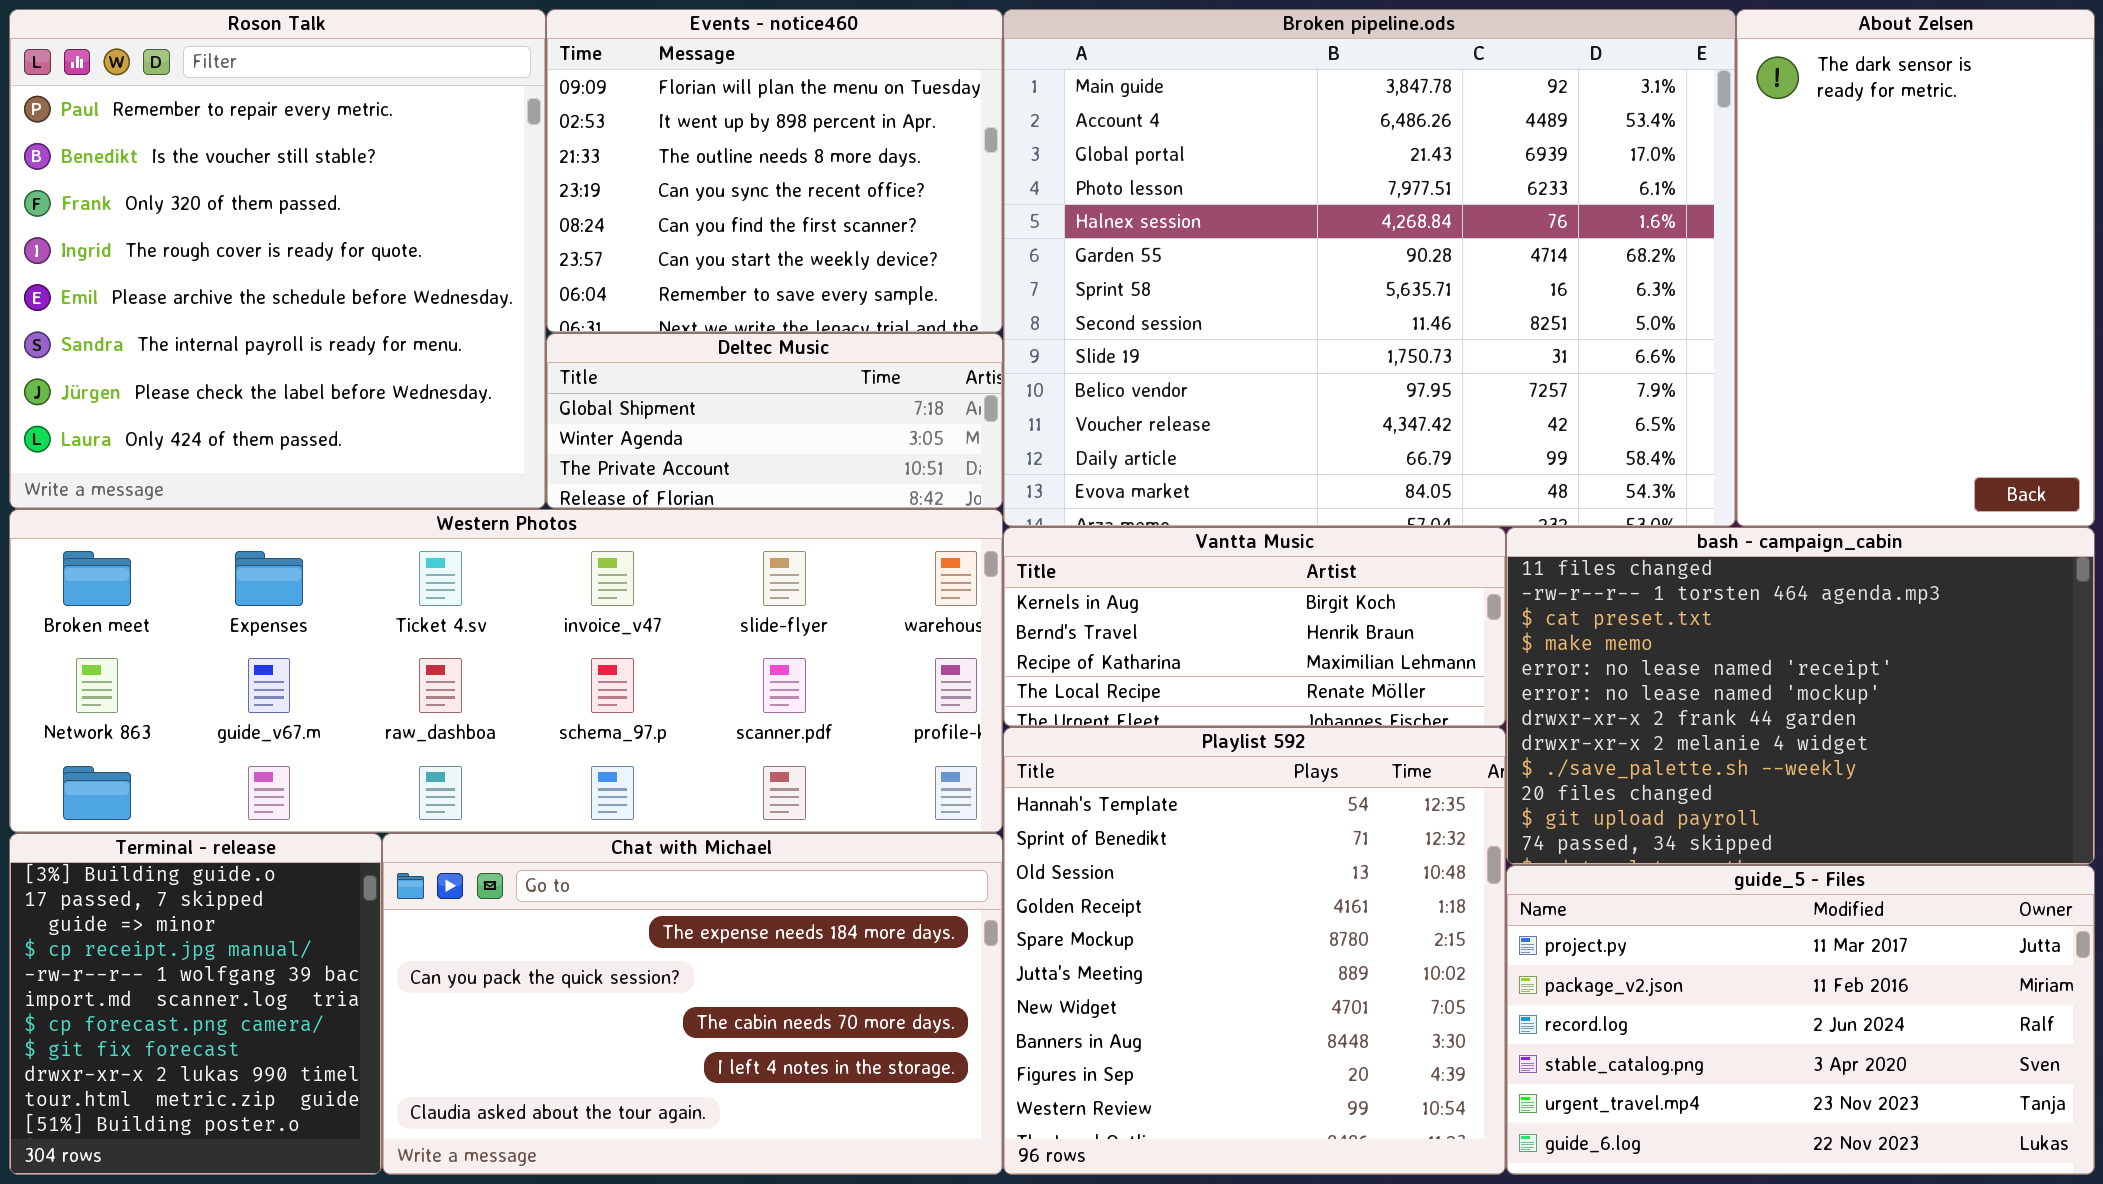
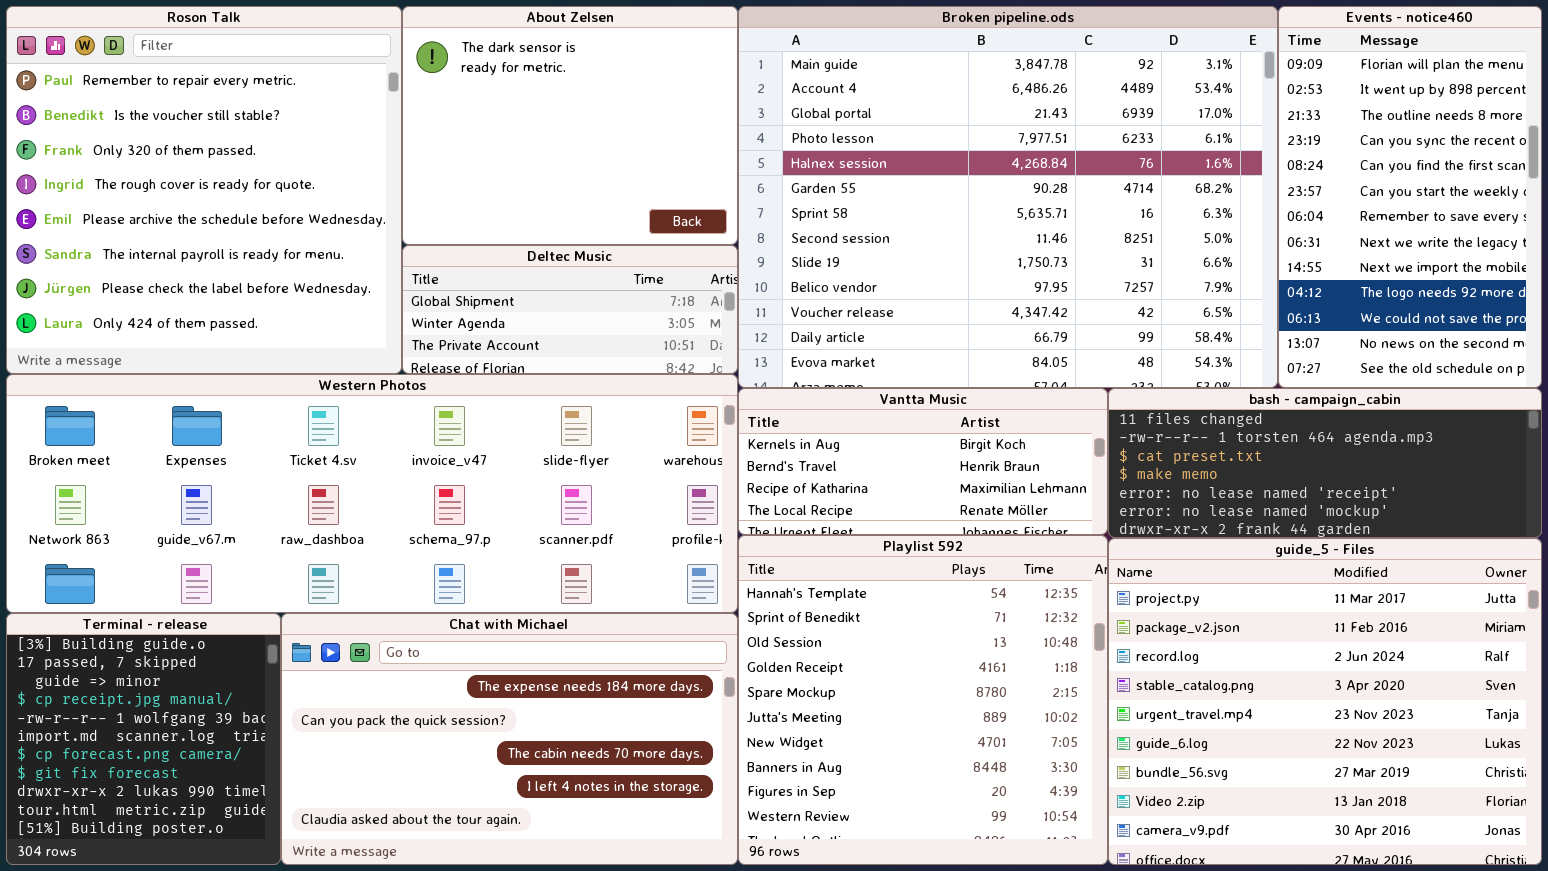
Events - notice460: [546,9,1003,333] -> [1278,6,1542,388], moved, resized
About Zelsen: [1736,9,2095,527] -> [402,6,738,245], moved, resized
bash - campaign_cabin: [1506,527,2095,865] -> [1108,388,1542,538], resized
guide_5 - Files: [1506,865,2095,1175] -> [1108,538,1542,865], resized

